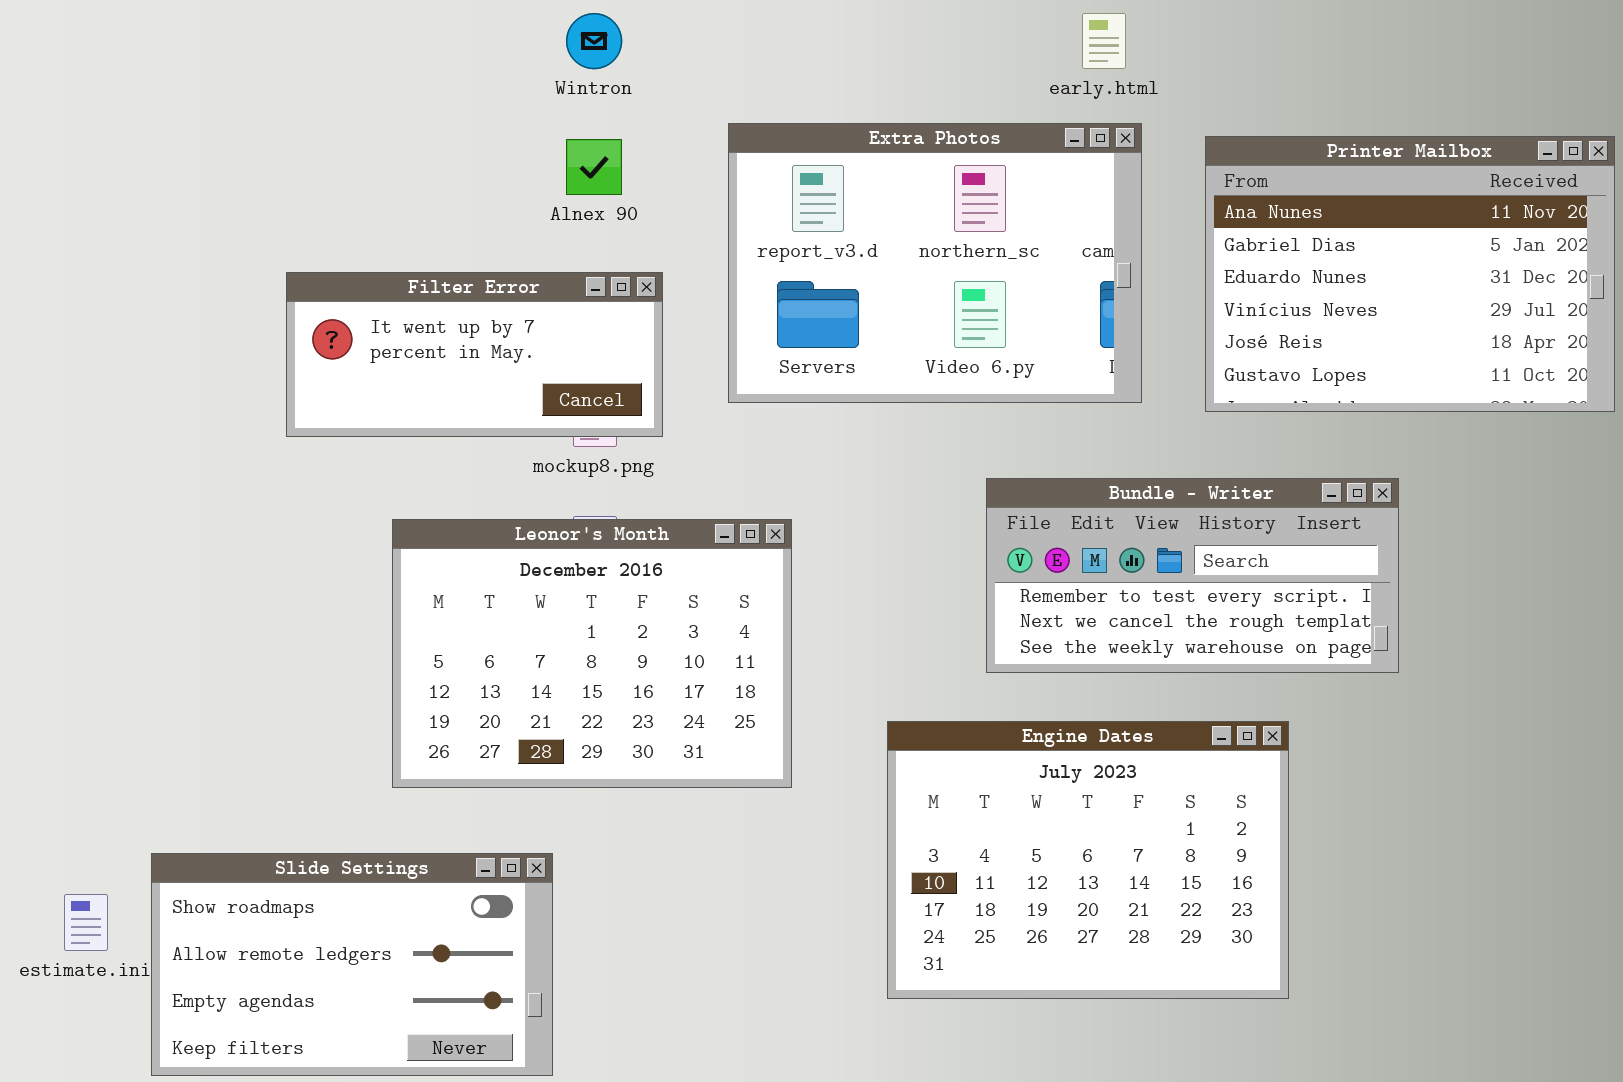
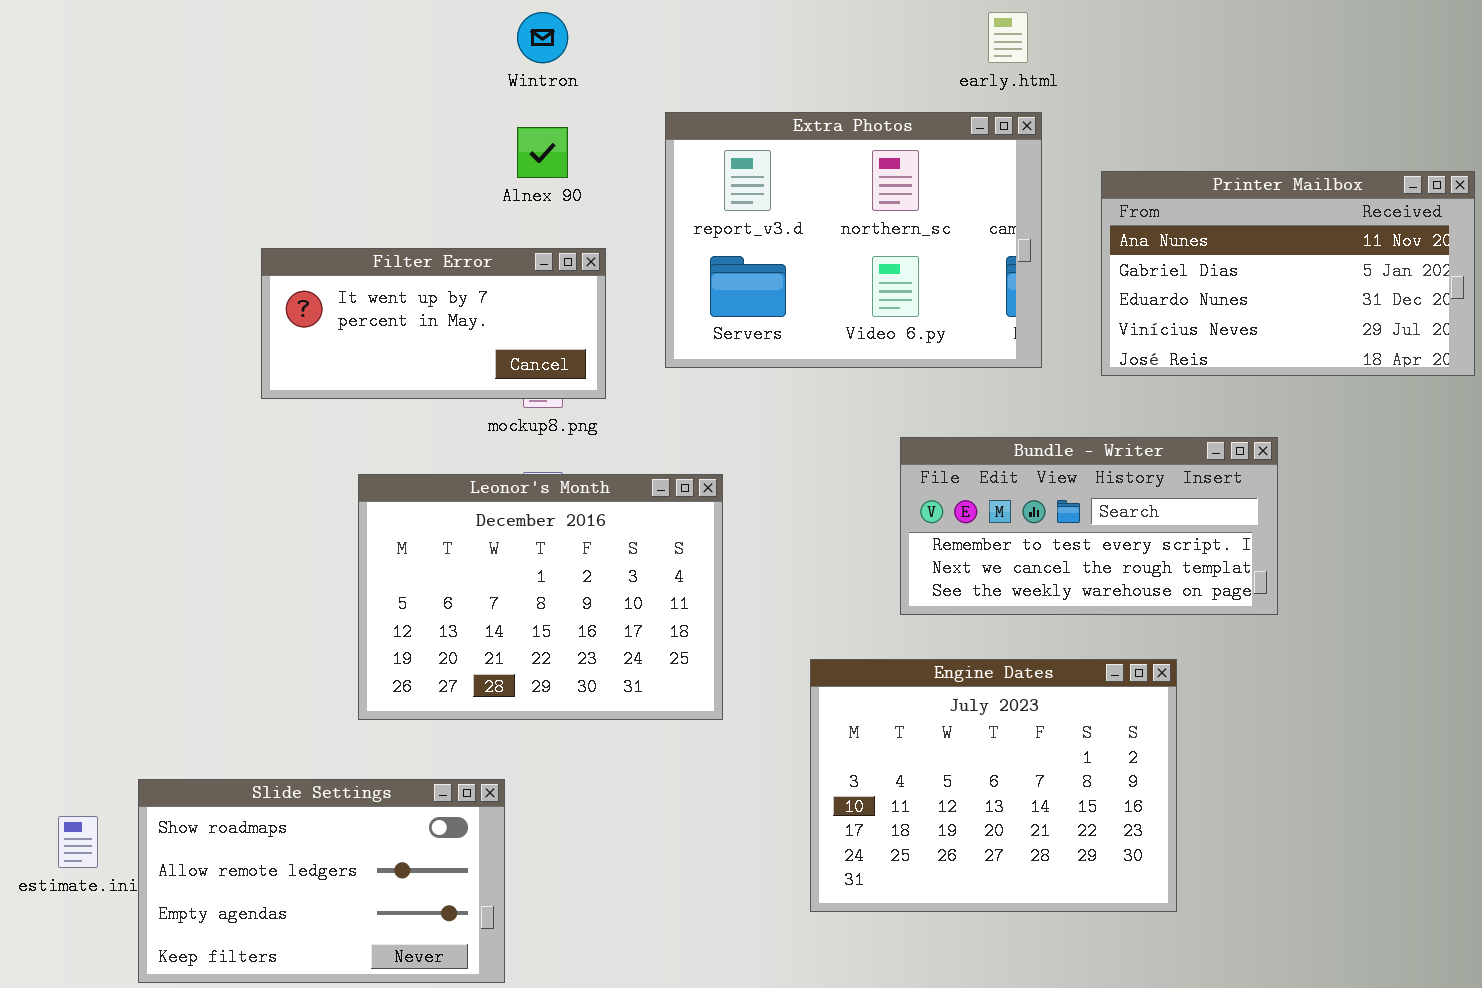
Printer Mailbox: [1205,136,1615,412] -> [1101,171,1475,376], resized

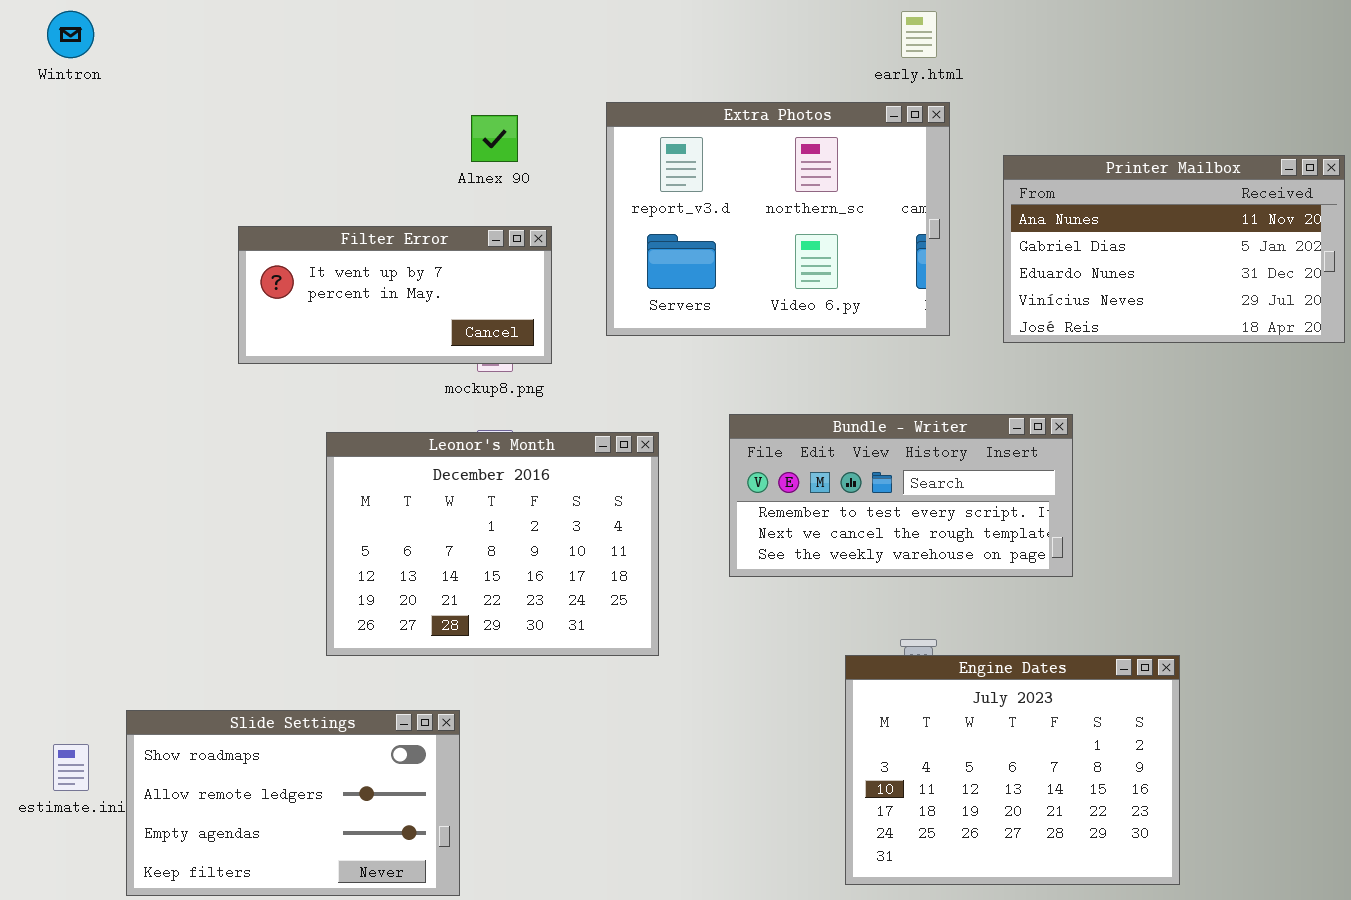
Wintron: [517,12,568,63] -> [47,11,94,58], moved
Bundle - Writer: [900,437,1278,615] -> [729,414,1073,577], moved
Engine Dates: [810,659,1177,912] -> [845,655,1180,885], moved

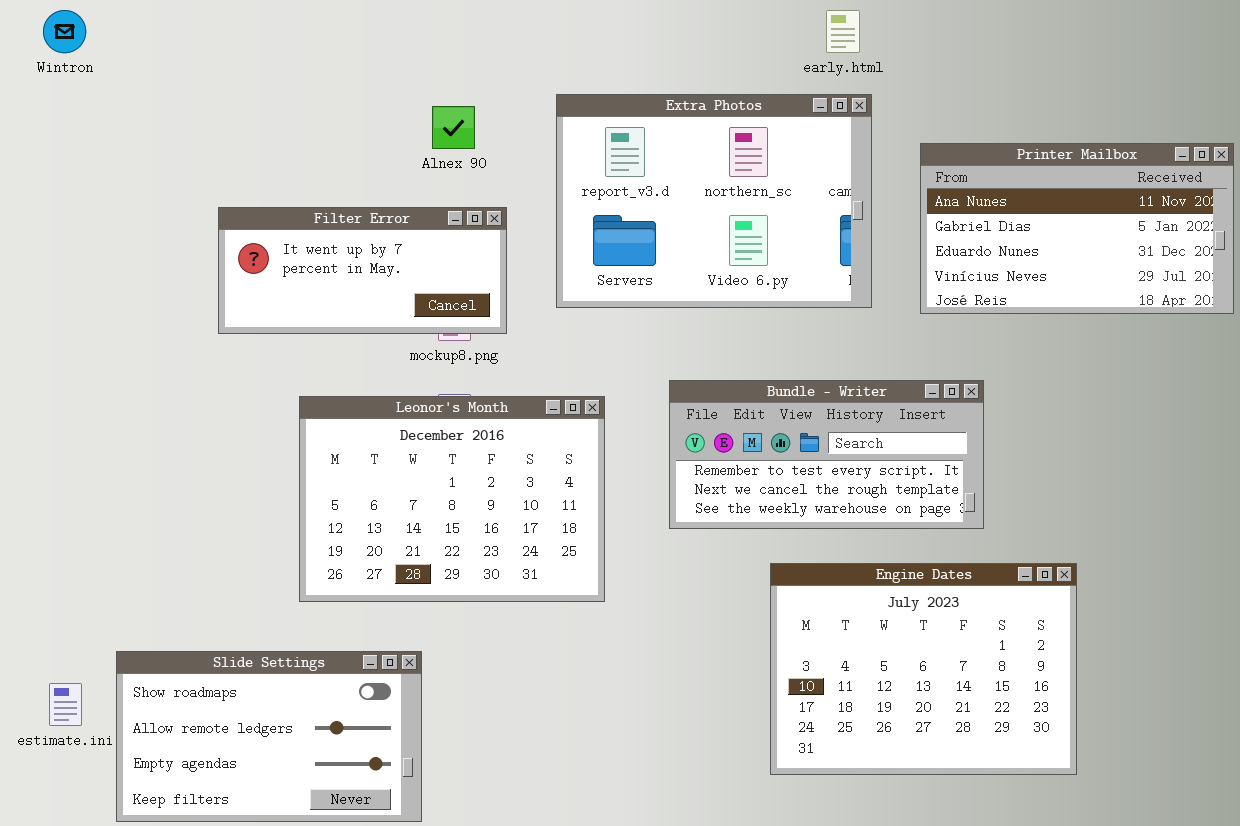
Engine Dates: [845,655,1180,885] -> [770,563,1077,775], moved

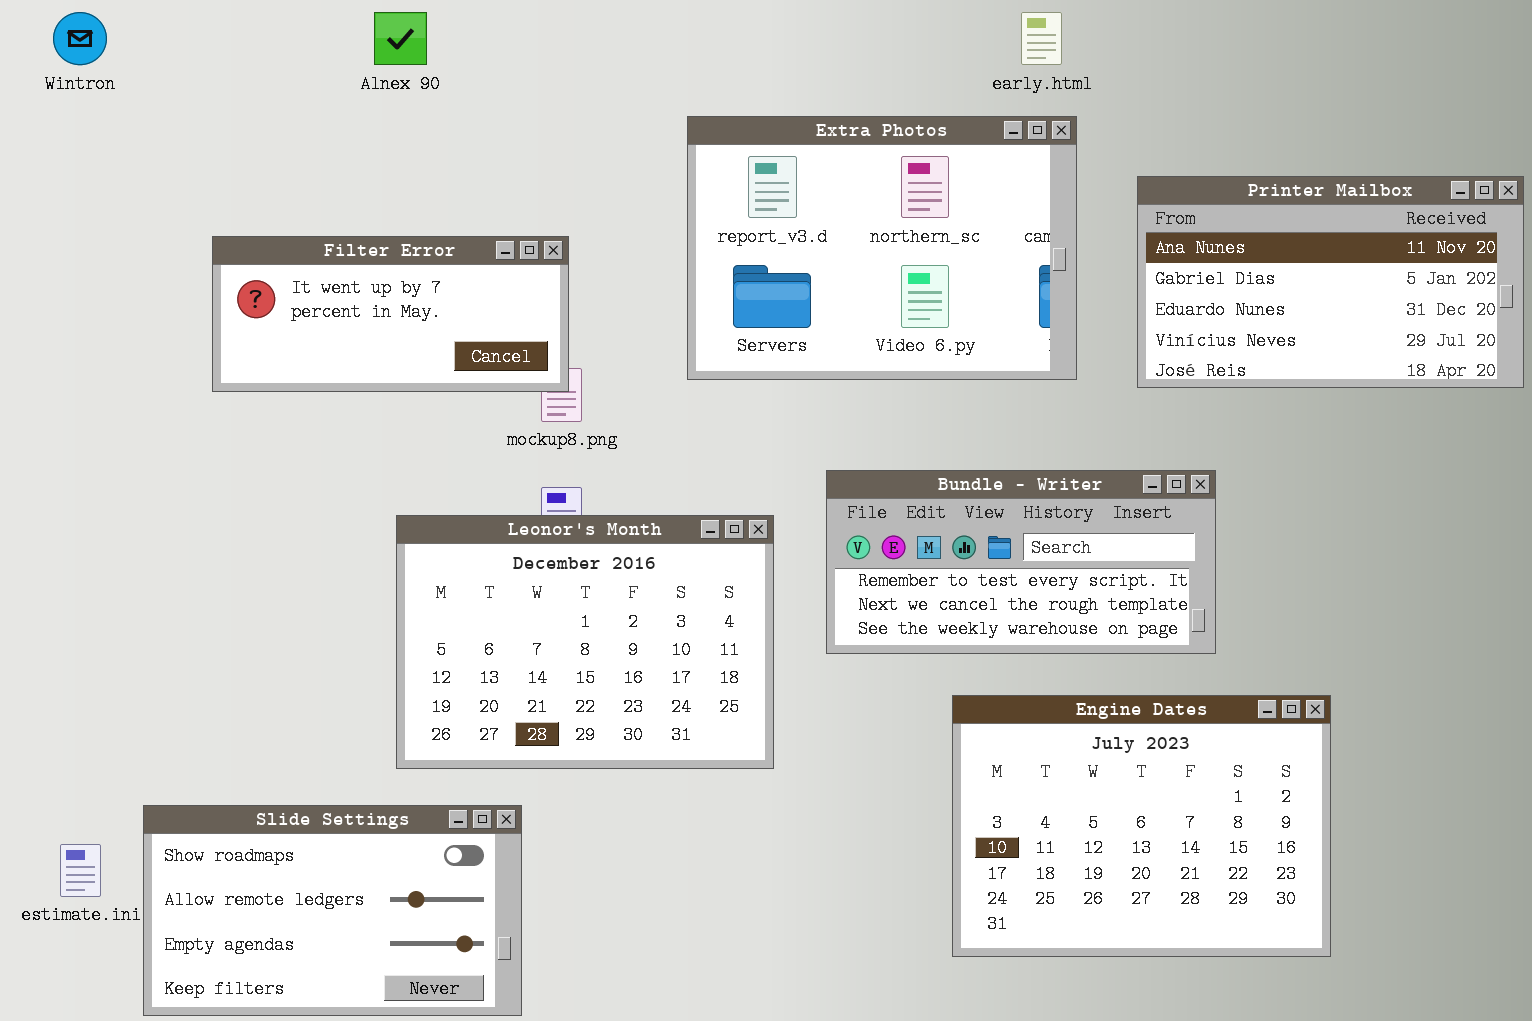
Alnex 90: [432,106,475,149] -> [374,12,427,65], moved
Filter Error: [218,207,507,334] -> [212,236,569,392], moved
Leonor's Month: [299,396,605,602] -> [396,515,774,769], moved

